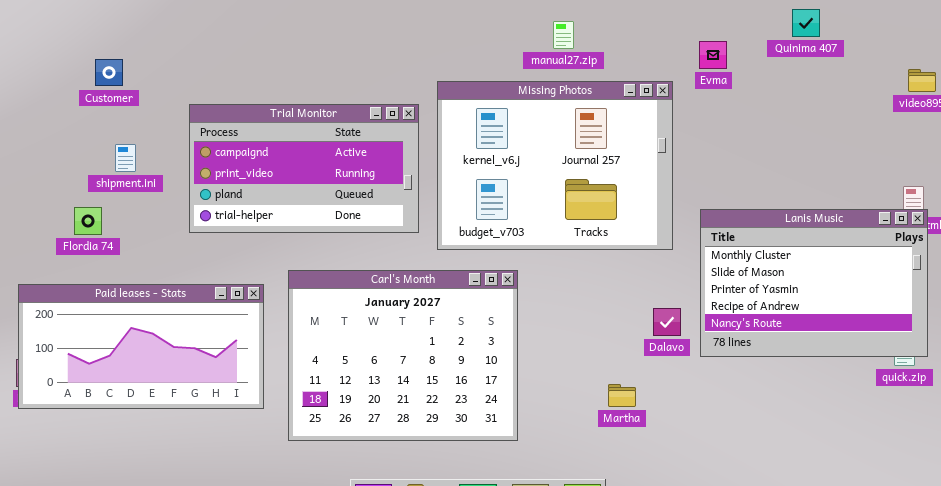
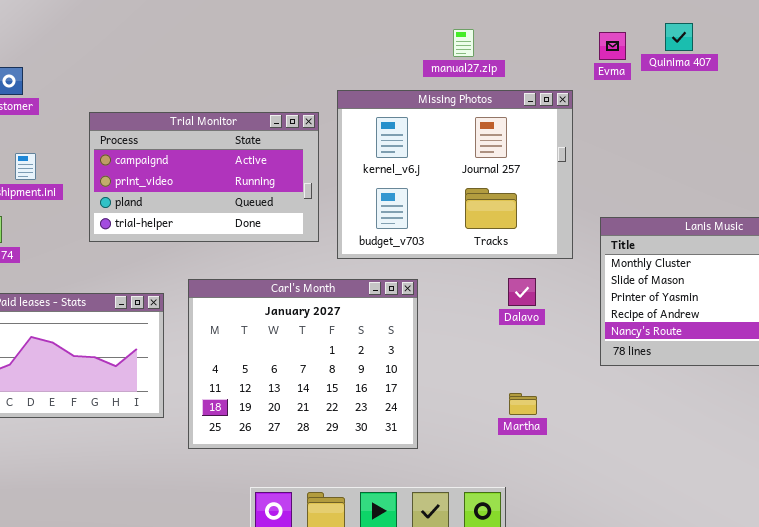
Quinima 407: [792,9,820,37] -> [665,23,693,51], moved
Evma: [699,41,727,69] -> [599,32,626,60], moved
Dalavo: [653,308,681,336] -> [508,278,536,306], moved

